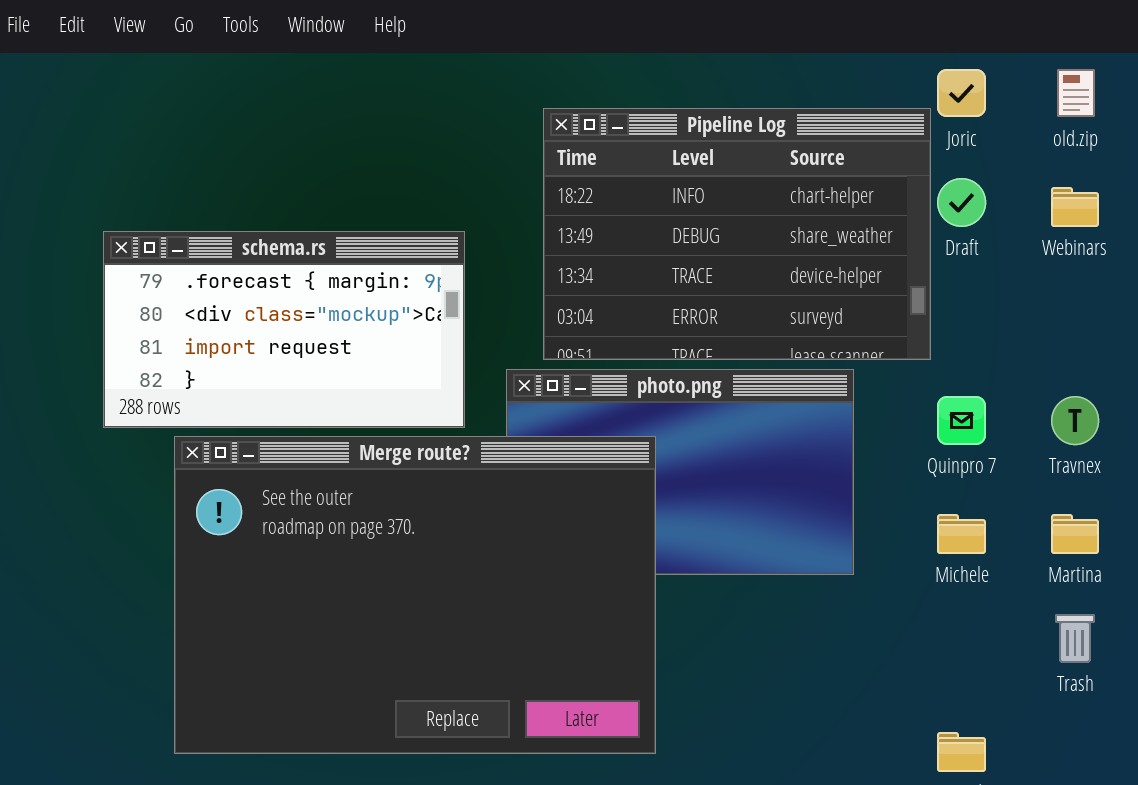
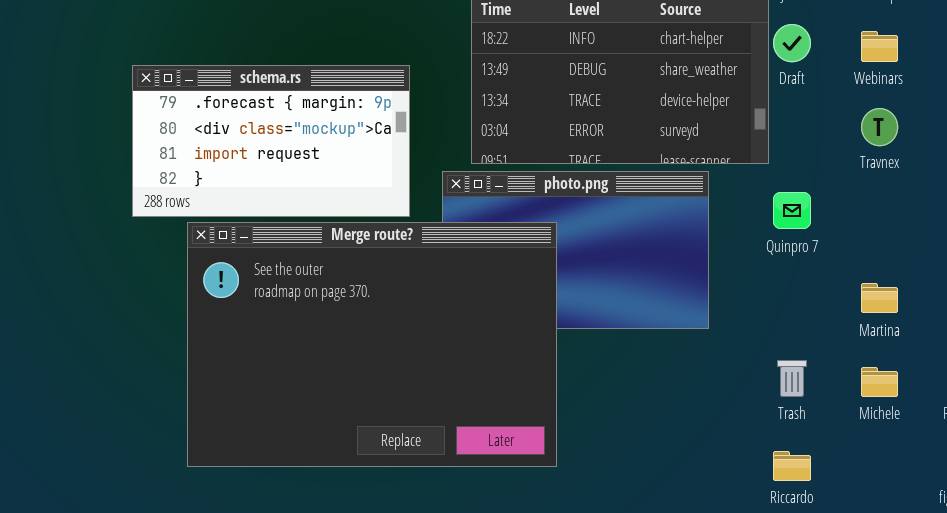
Travnex: [1051,396,1099,445] -> [861,108,898,146], moved
Michele: [937,514,986,554] -> [861,367,898,397], moved
Trash: [1055,614,1095,663] -> [777,360,807,397], moved

